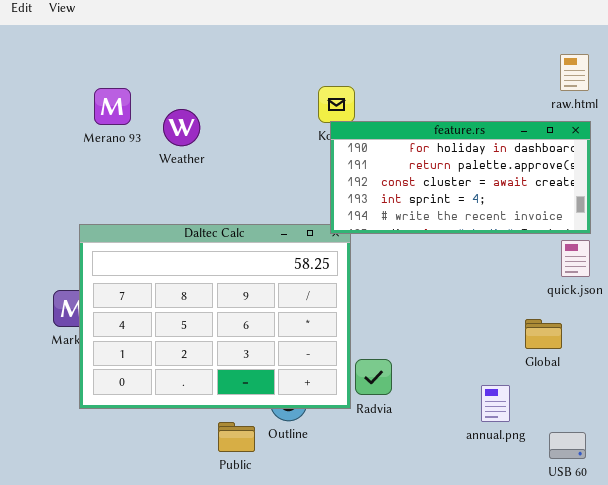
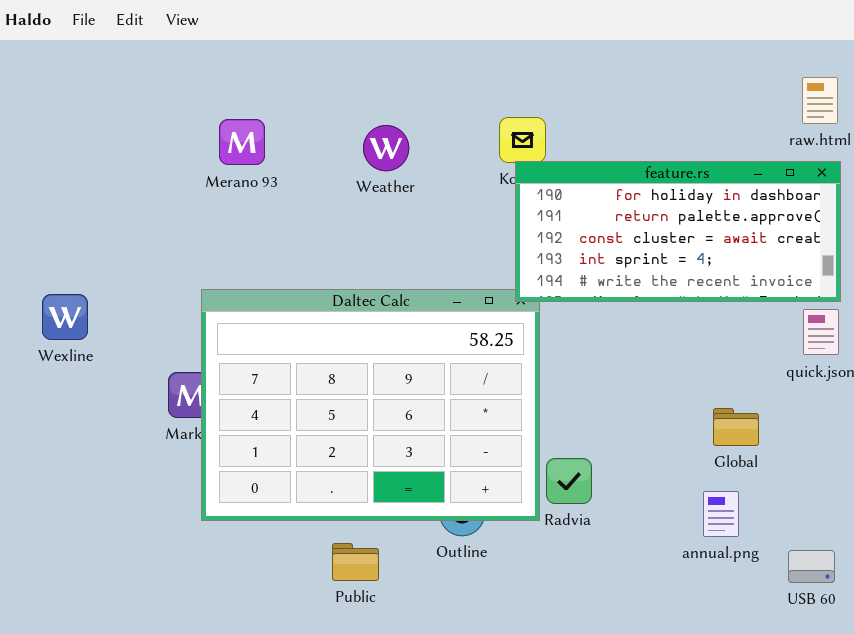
Weather: [163,109,200,146] -> [363,125,409,171], moved
Global: [525,319,562,349] -> [713,408,759,446], moved
Public: [218,422,255,452] -> [332,543,379,581], moved

